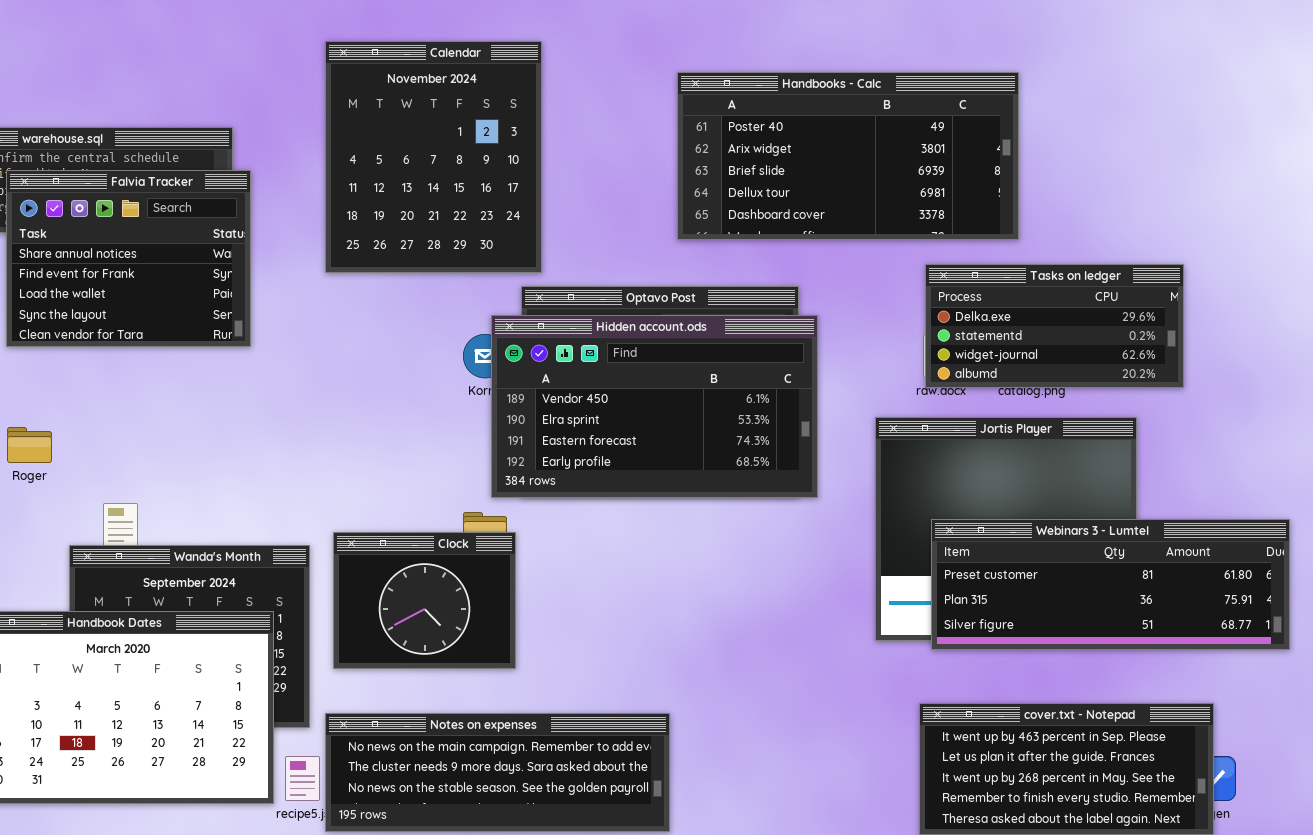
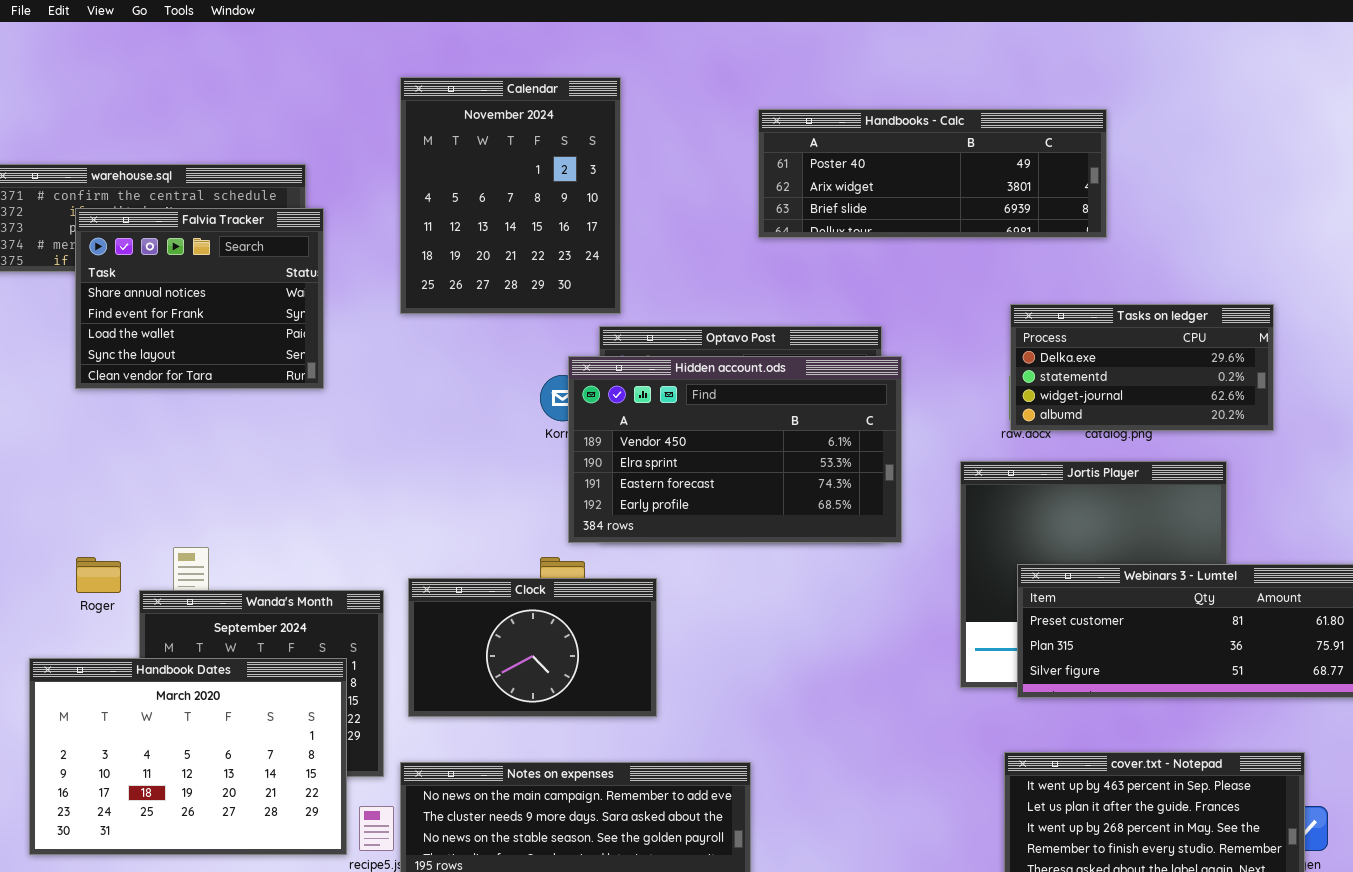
Handbooks - Calc: [677,72,1019,240] -> [758,109,1107,238], resized
Roger: [7,427,52,463] -> [76,557,121,593], moved
Clock: [333,532,516,669] -> [408,578,657,717], resized

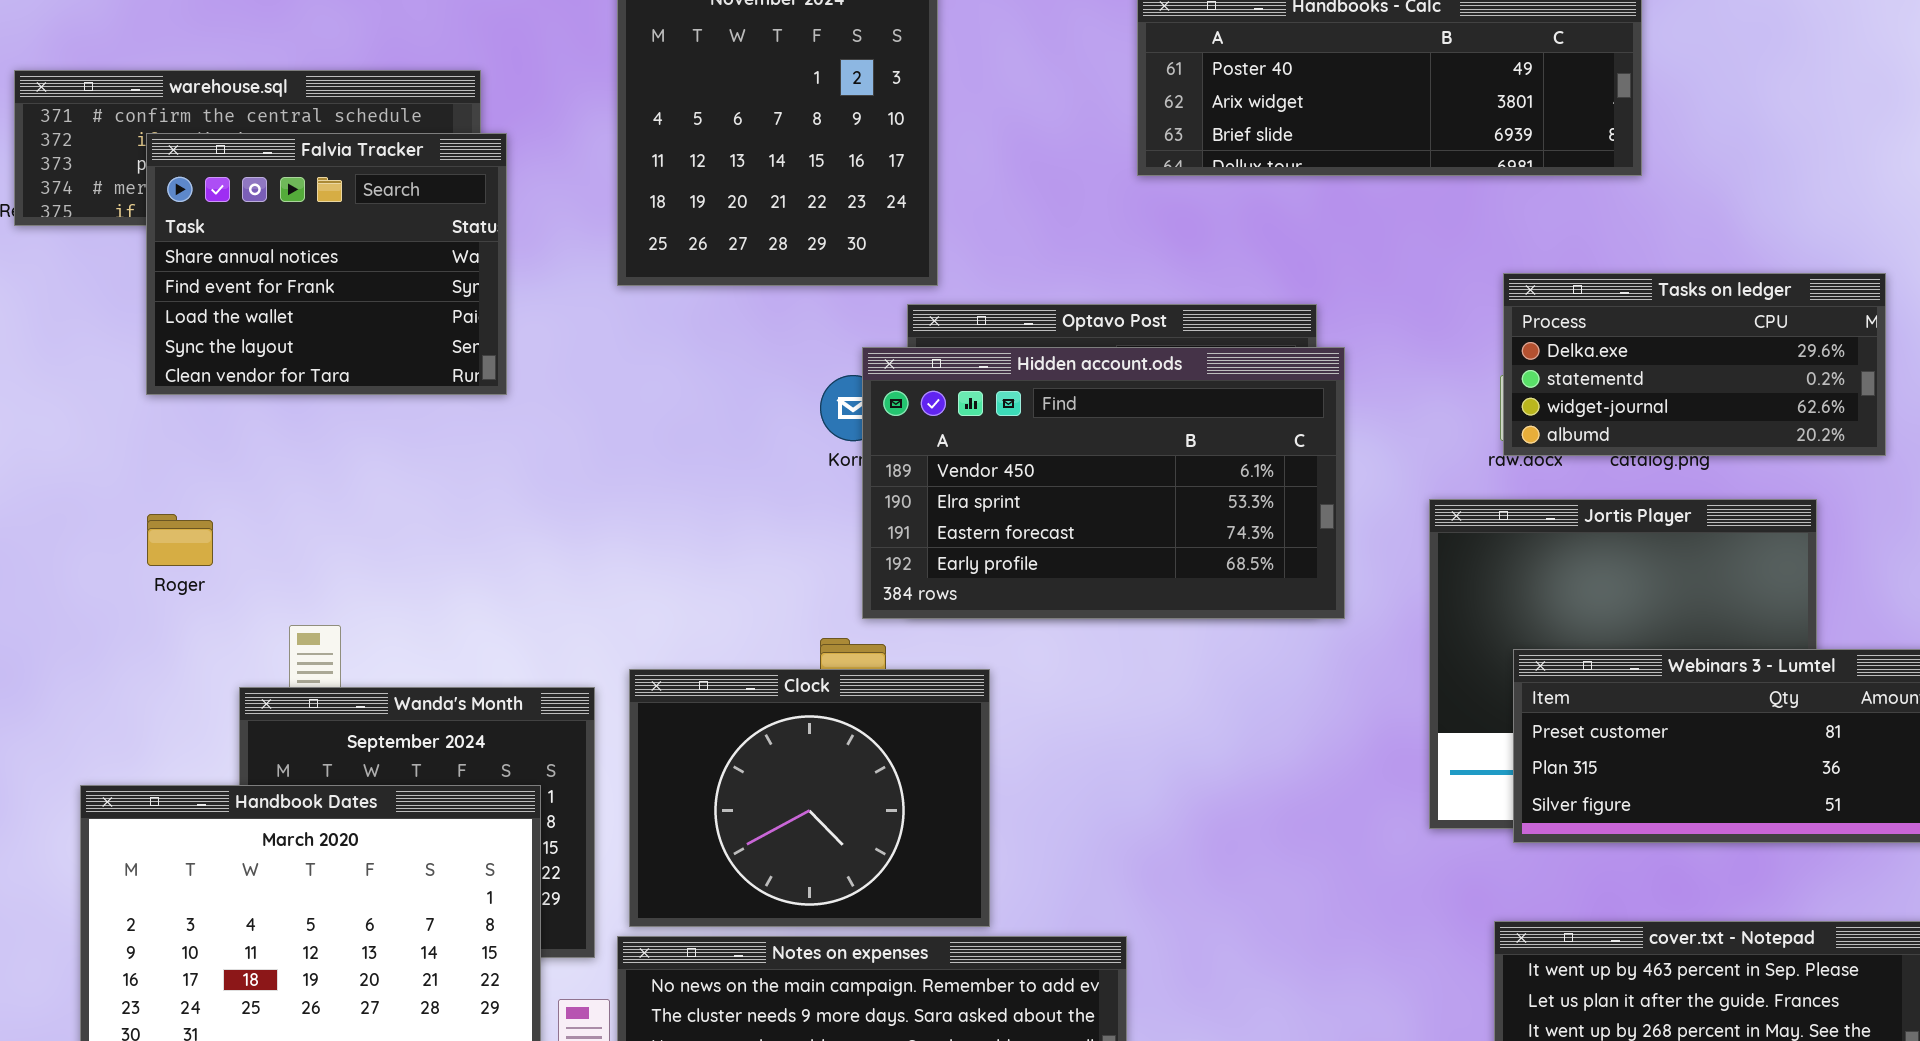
Roger: [76,557,121,593] -> [147,514,213,566], moved
Clock: [408,578,657,717] -> [629,669,990,927], resized

